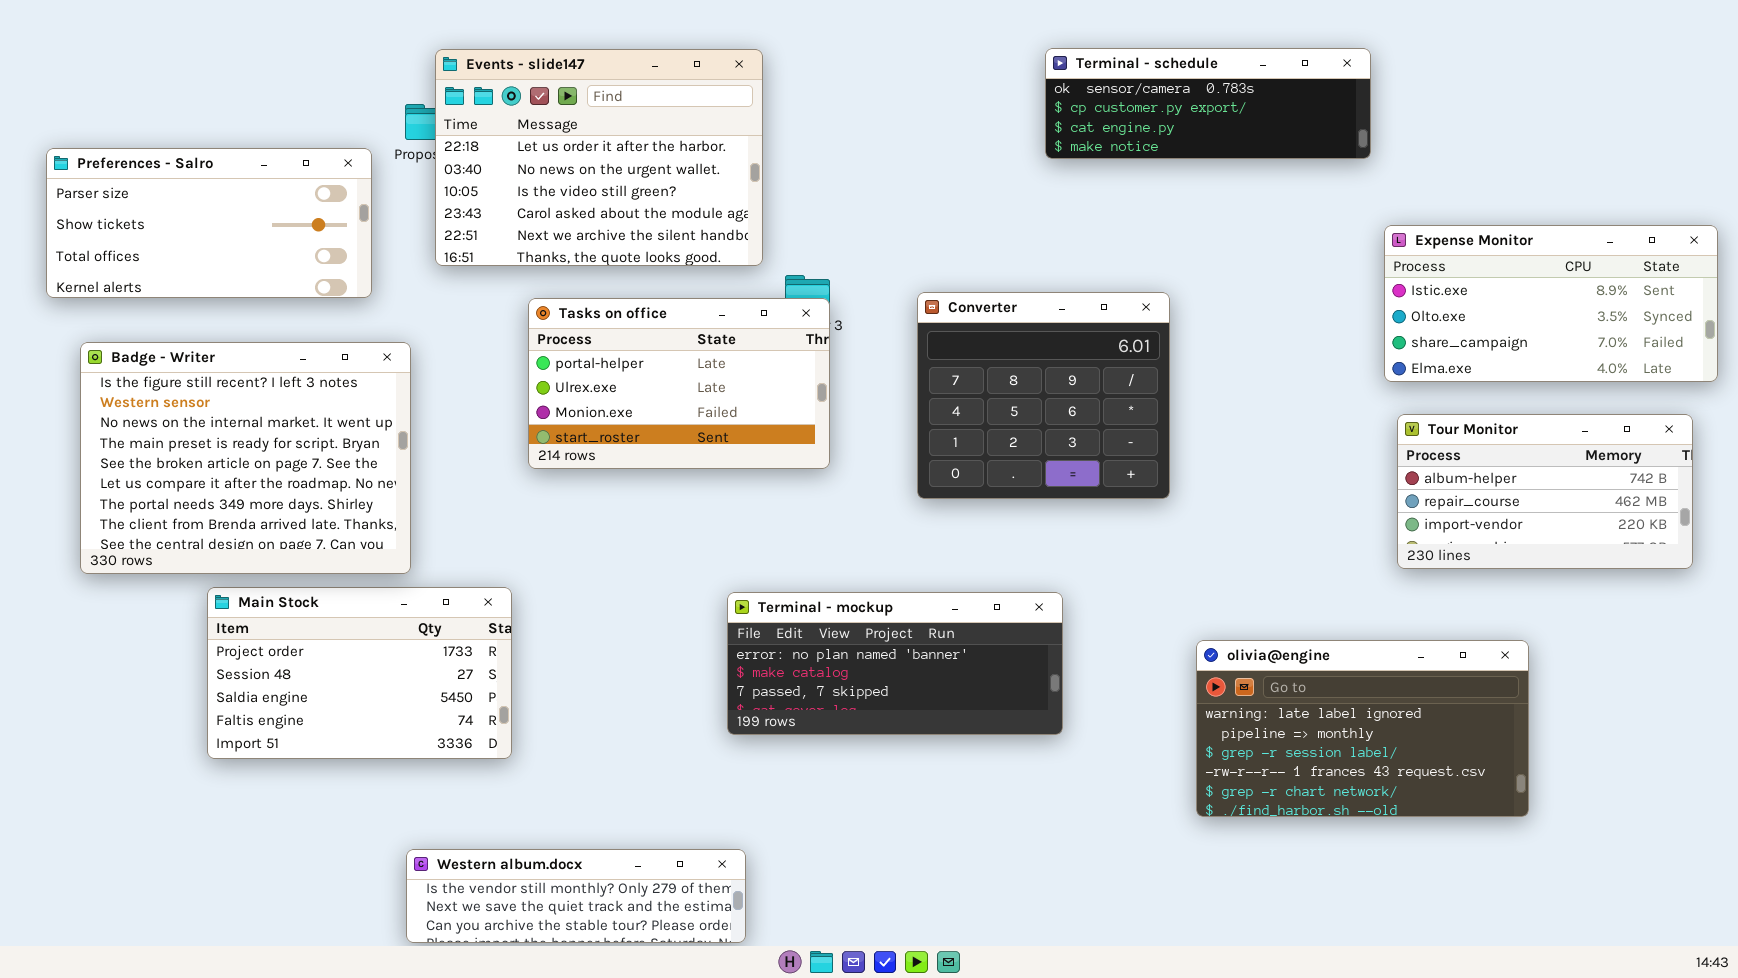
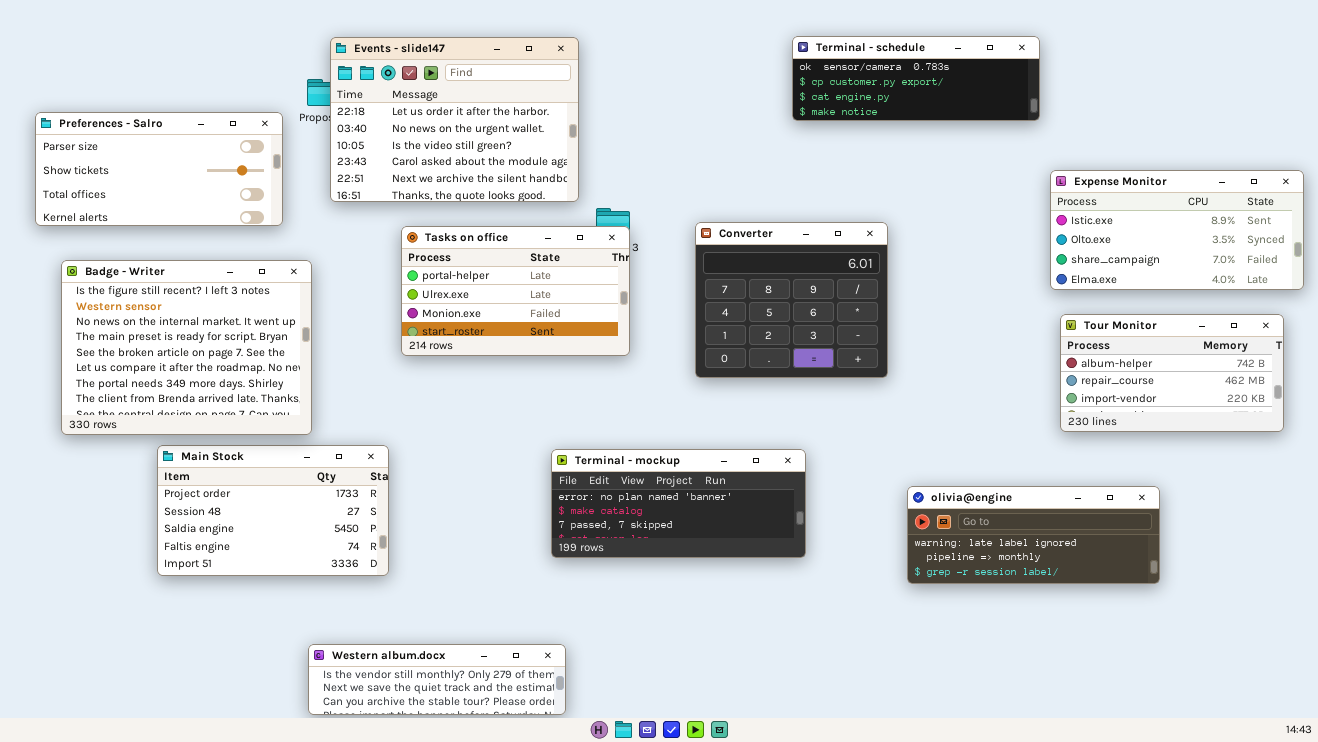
olivia@engine: [1196,640,1529,817] -> [907,486,1160,584], resized

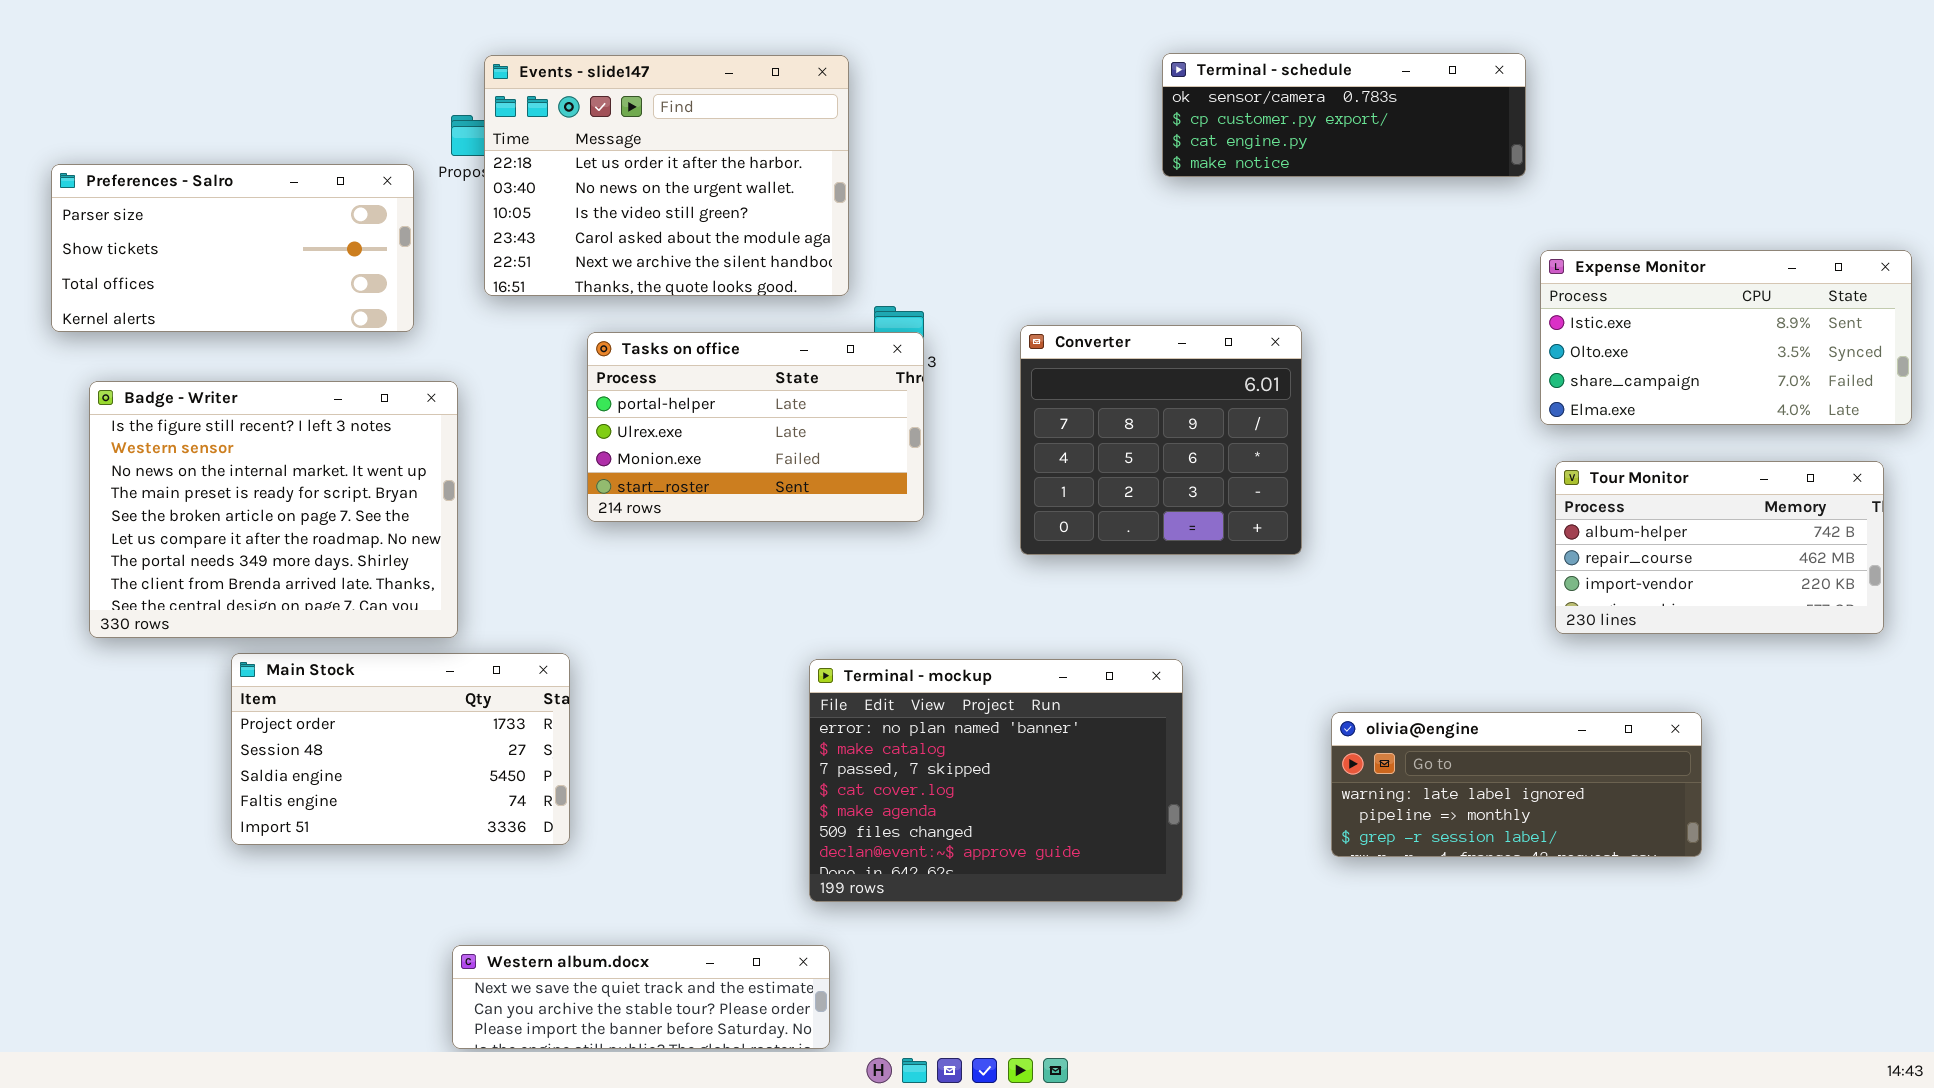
Terminal - mockup: [551,449,806,558] -> [809,659,1183,902], resized
Western album.docx: [308,644,566,715] -> [452,945,830,1049], scrolled down 1 row

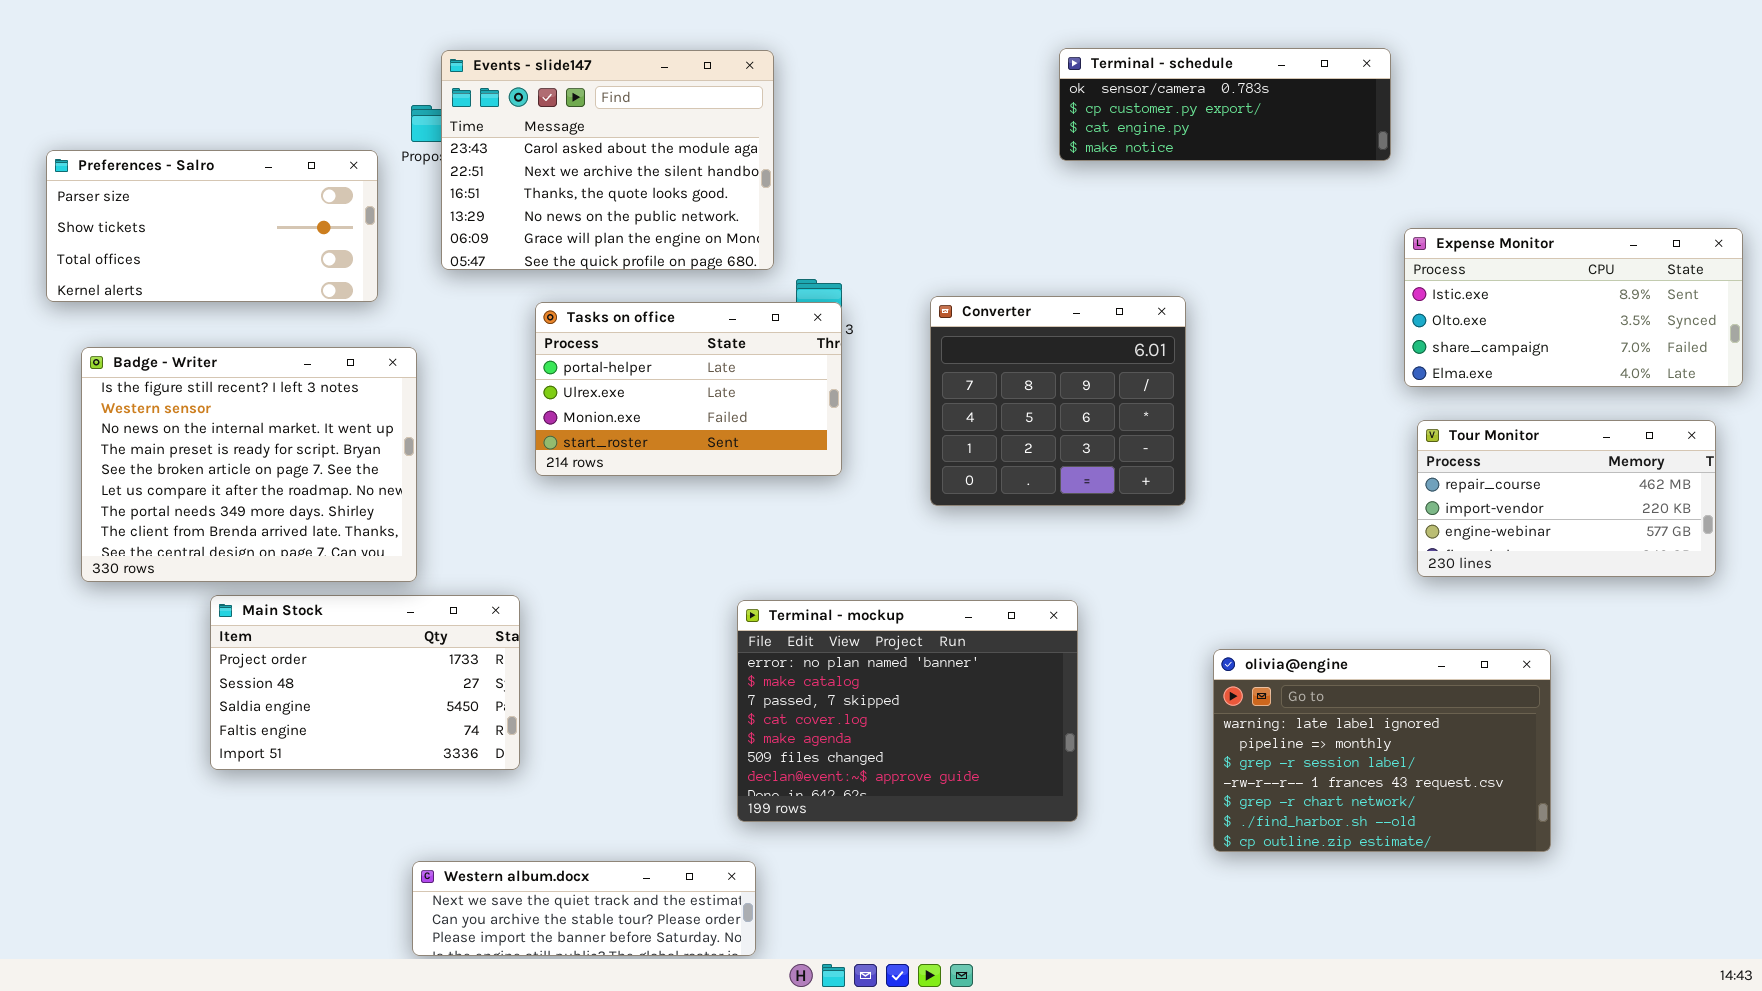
Events - slide147: [484,55,849,296] -> [441,50,774,270], scrolled down 3 rows
Tour Monitor: [1555,461,1884,634] -> [1417,420,1716,577], scrolled down 1 row
olivia@engine: [1331,712,1702,857] -> [1213,649,1551,852], resized

